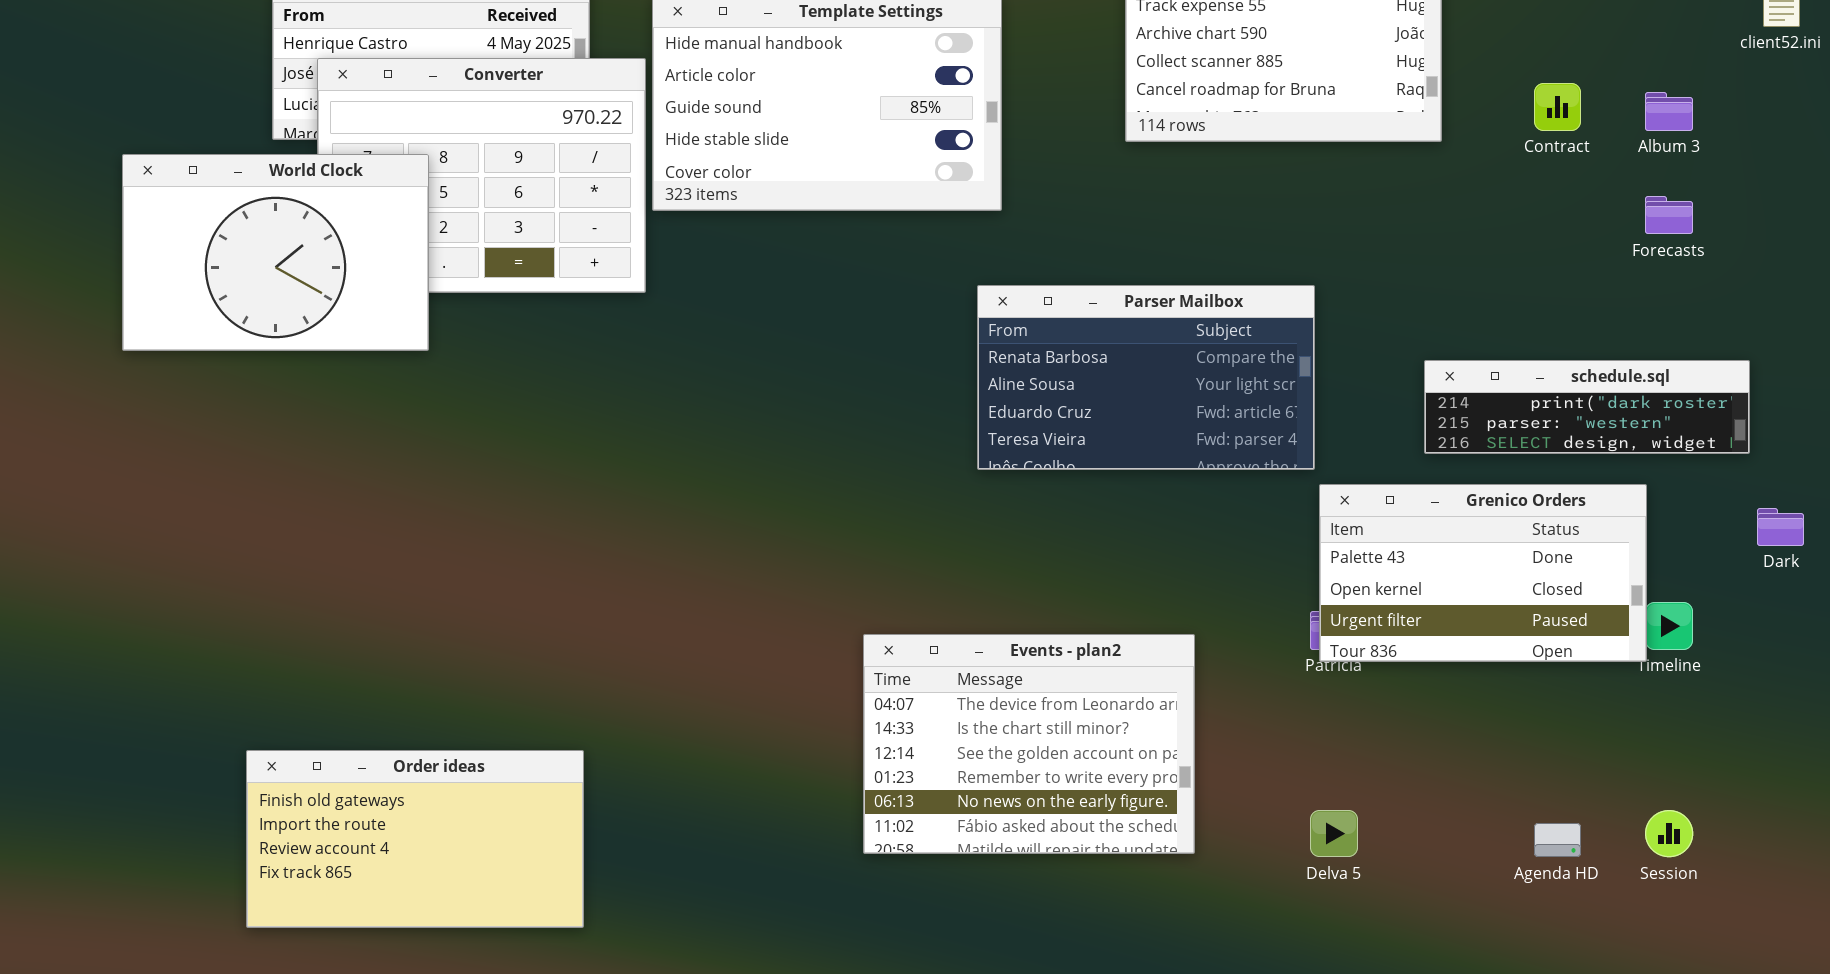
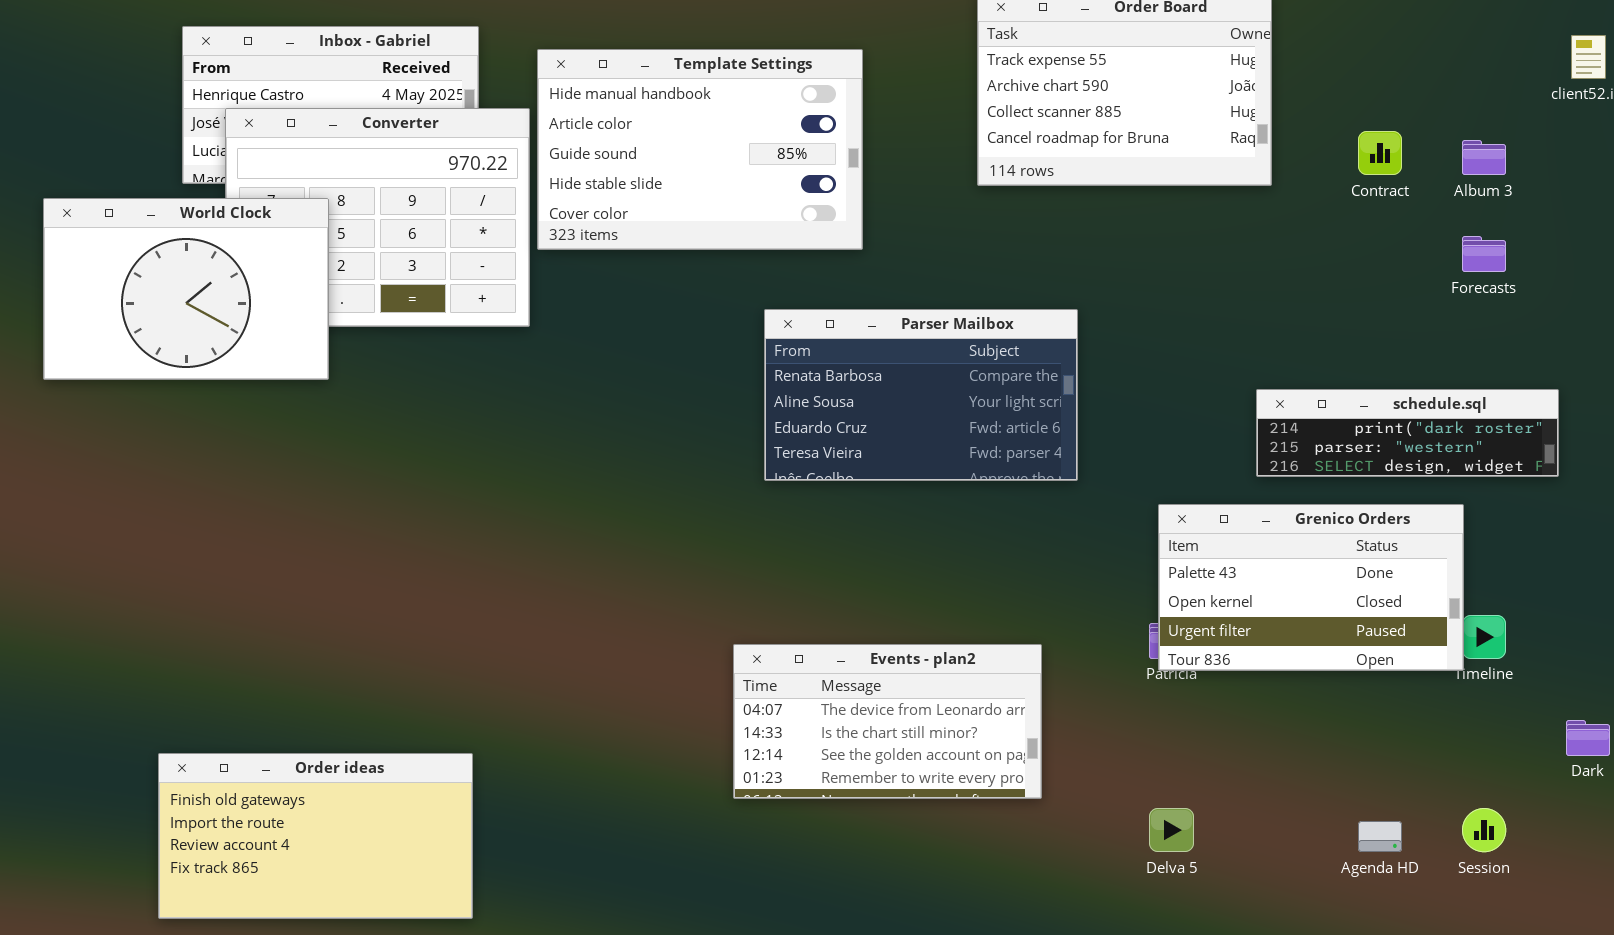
Parser Mailbox: [977,285,1315,470] -> [764,309,1078,481], moved
Dark: [1757,508,1804,546] -> [1566,720,1610,756], moved
Events - plan2: [863,634,1195,854] -> [733,644,1042,799], resized

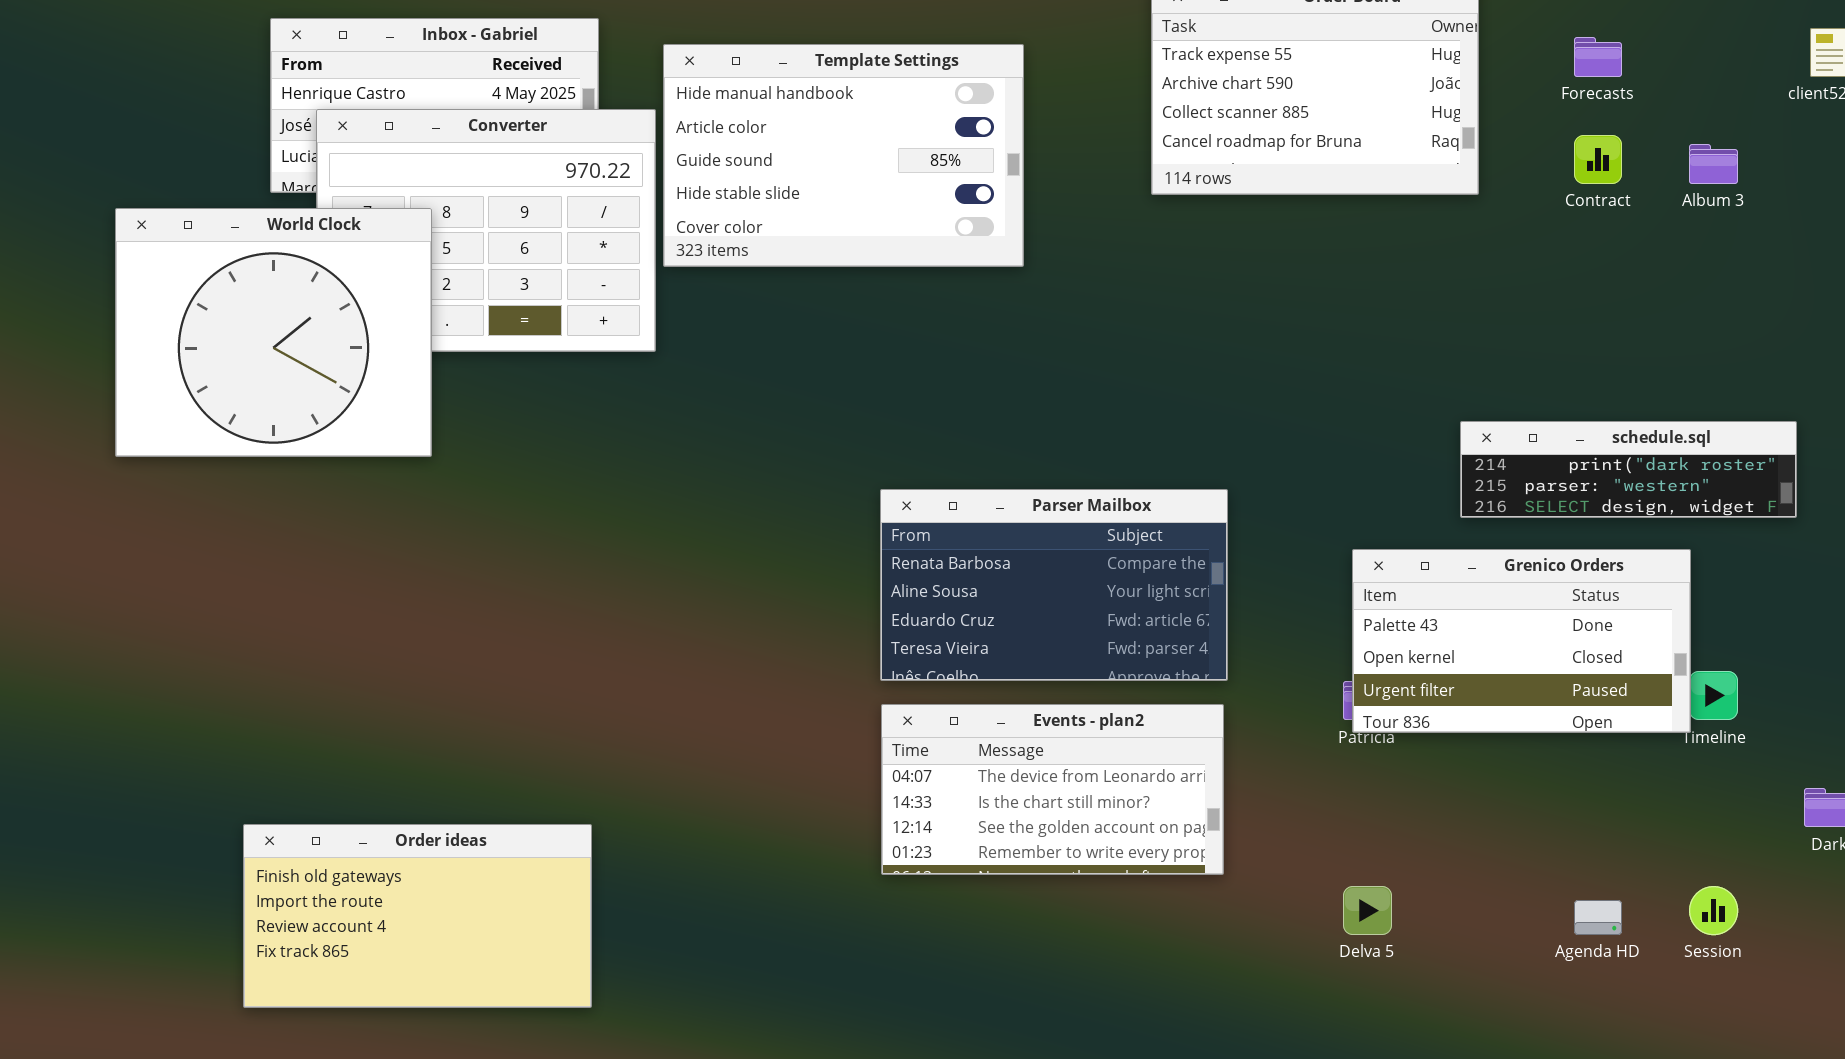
World Clock: [43,198,329,380] -> [115,208,432,457], resized
Forecasts: [1462,236,1506,272] -> [1574,37,1622,77], moved
Parser Mailbox: [764,309,1078,481] -> [880,489,1228,681], moved

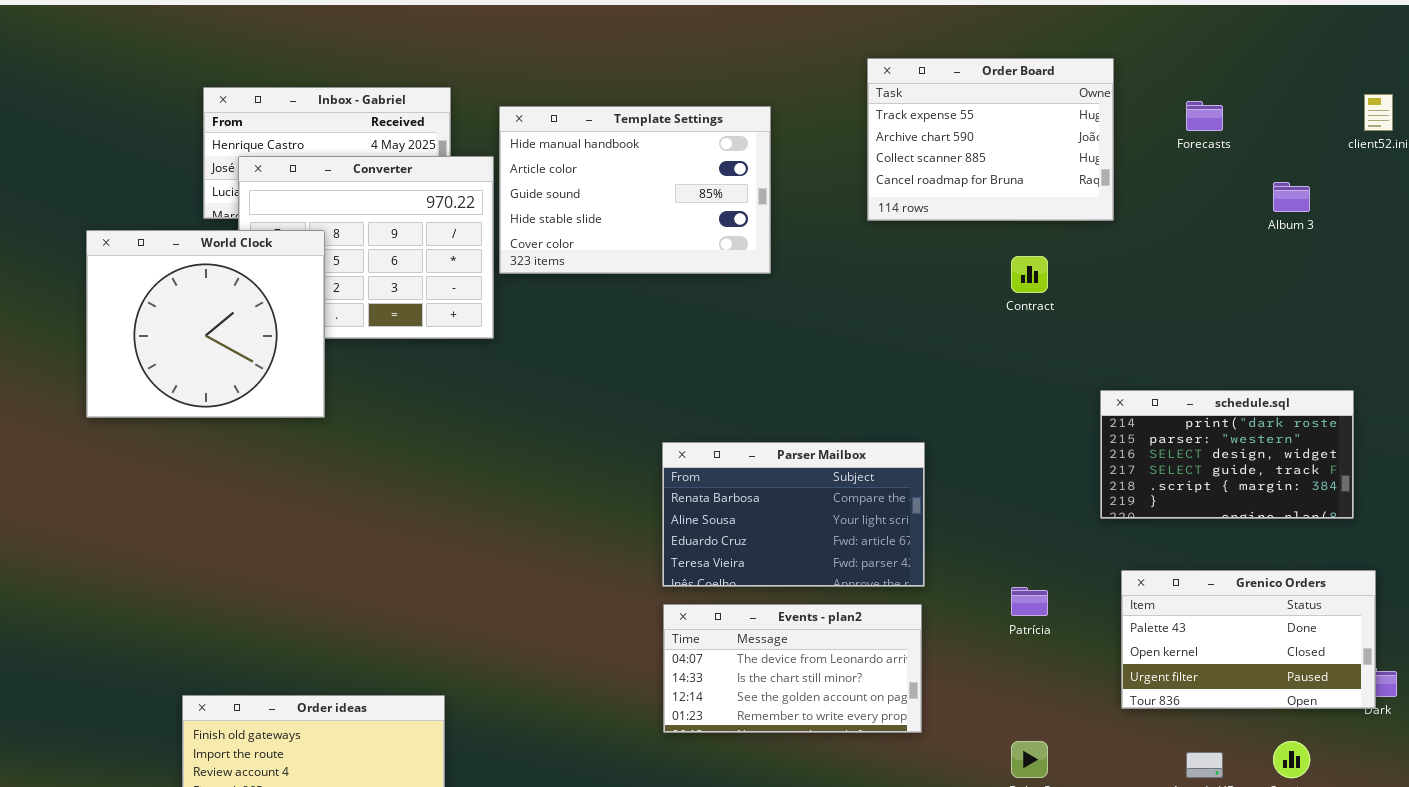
Contract: [1574,135,1622,184] -> [1011,256,1048,293], moved
schedule.sql: [1460,421,1797,518] -> [1100,390,1354,519], resized
Grenico Orders: [1352,549,1691,733] -> [1121,570,1376,709], moved

